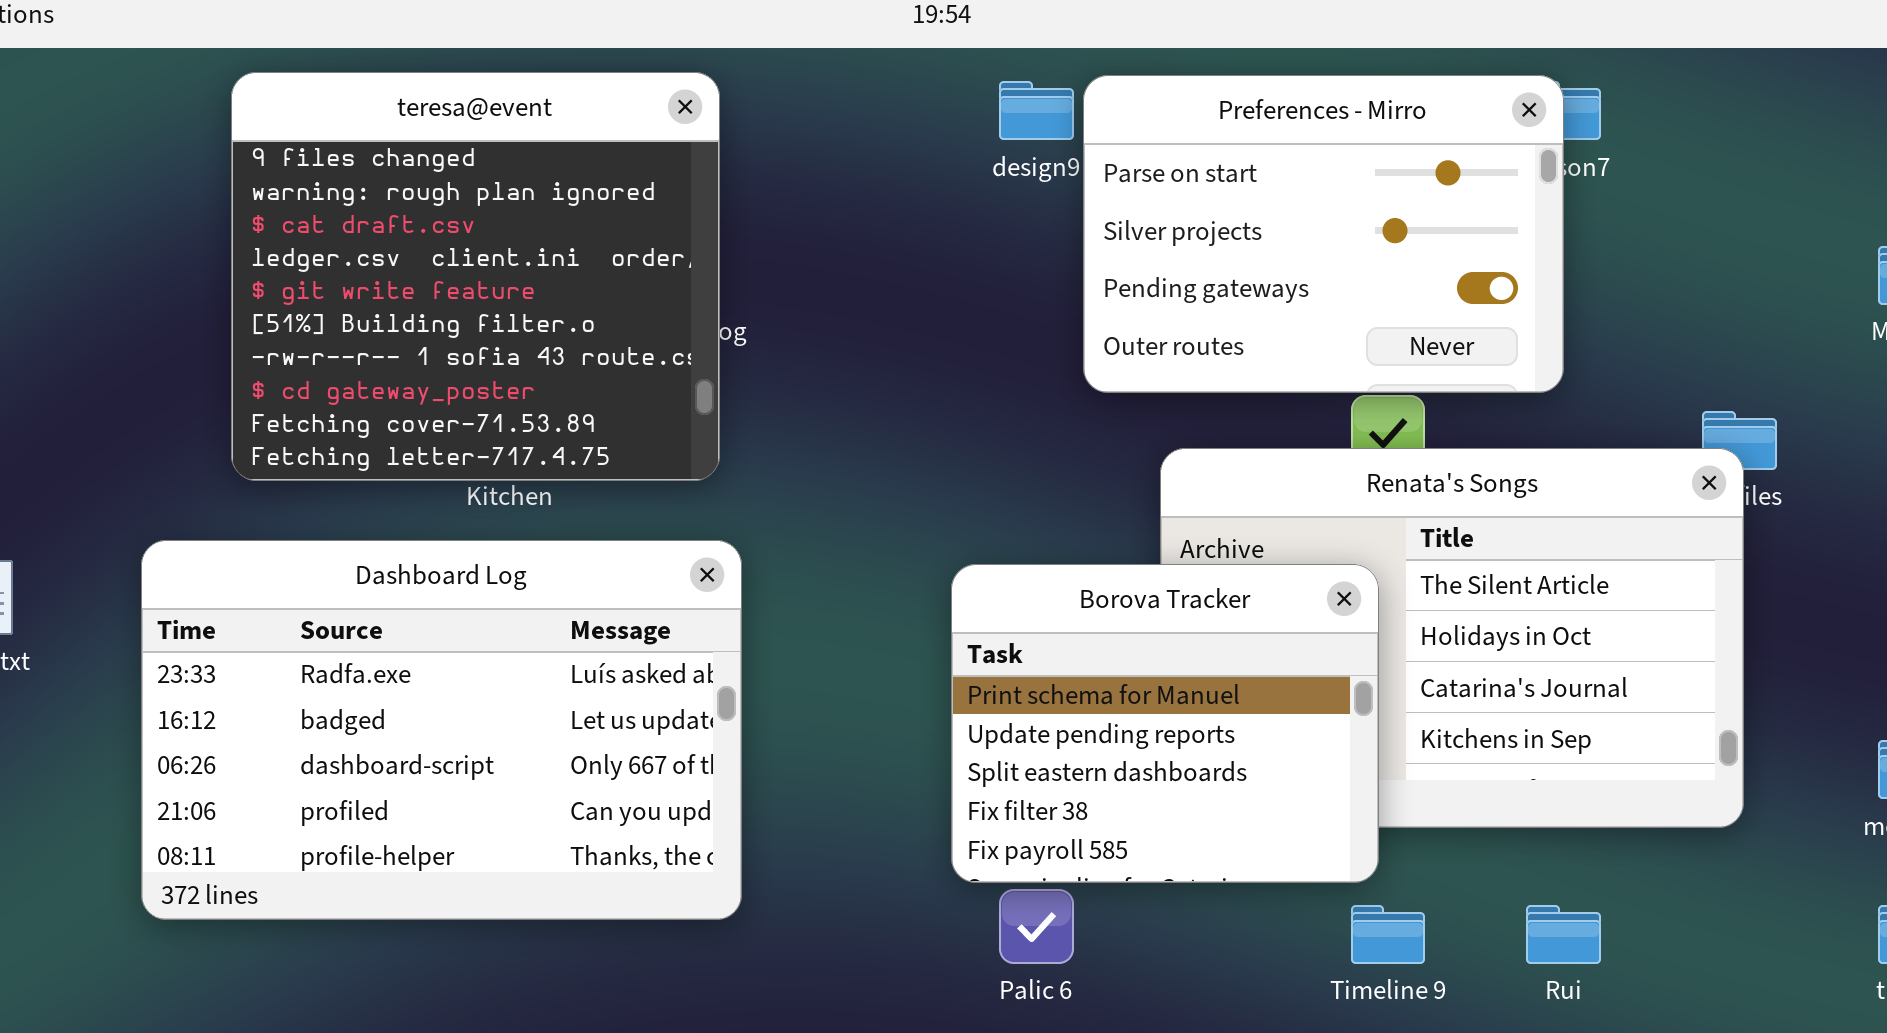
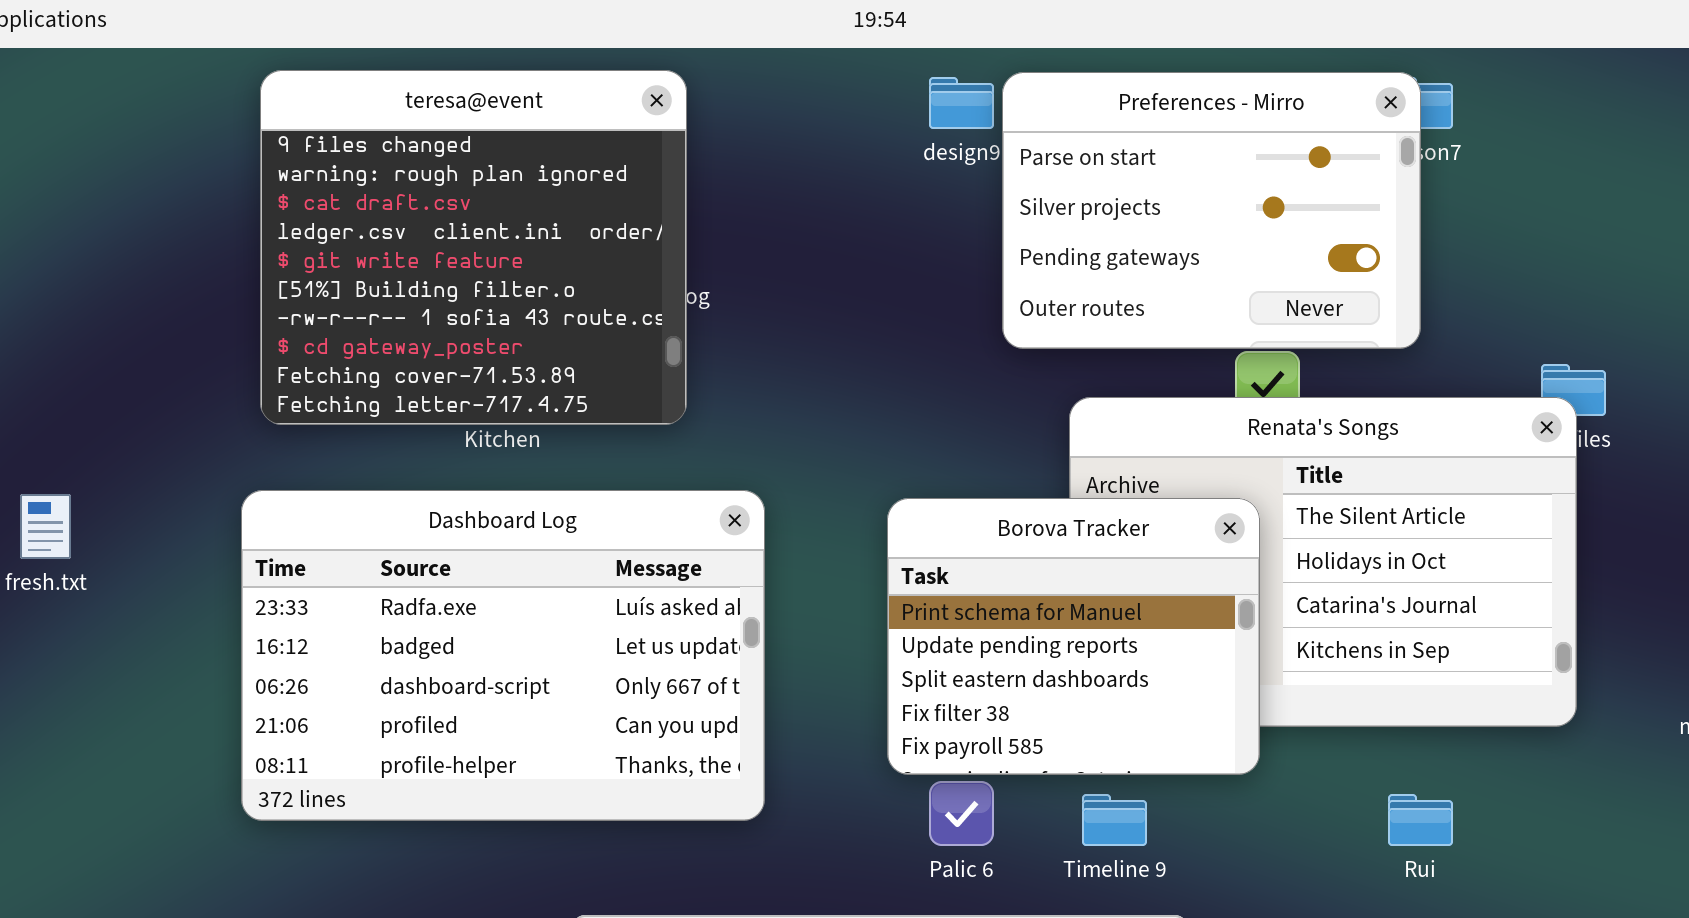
Dashboard Log: [141,540,742,920] -> [241,490,765,821], moved
Timeline 9: [1351,905,1425,964] -> [1082,794,1147,846], moved

